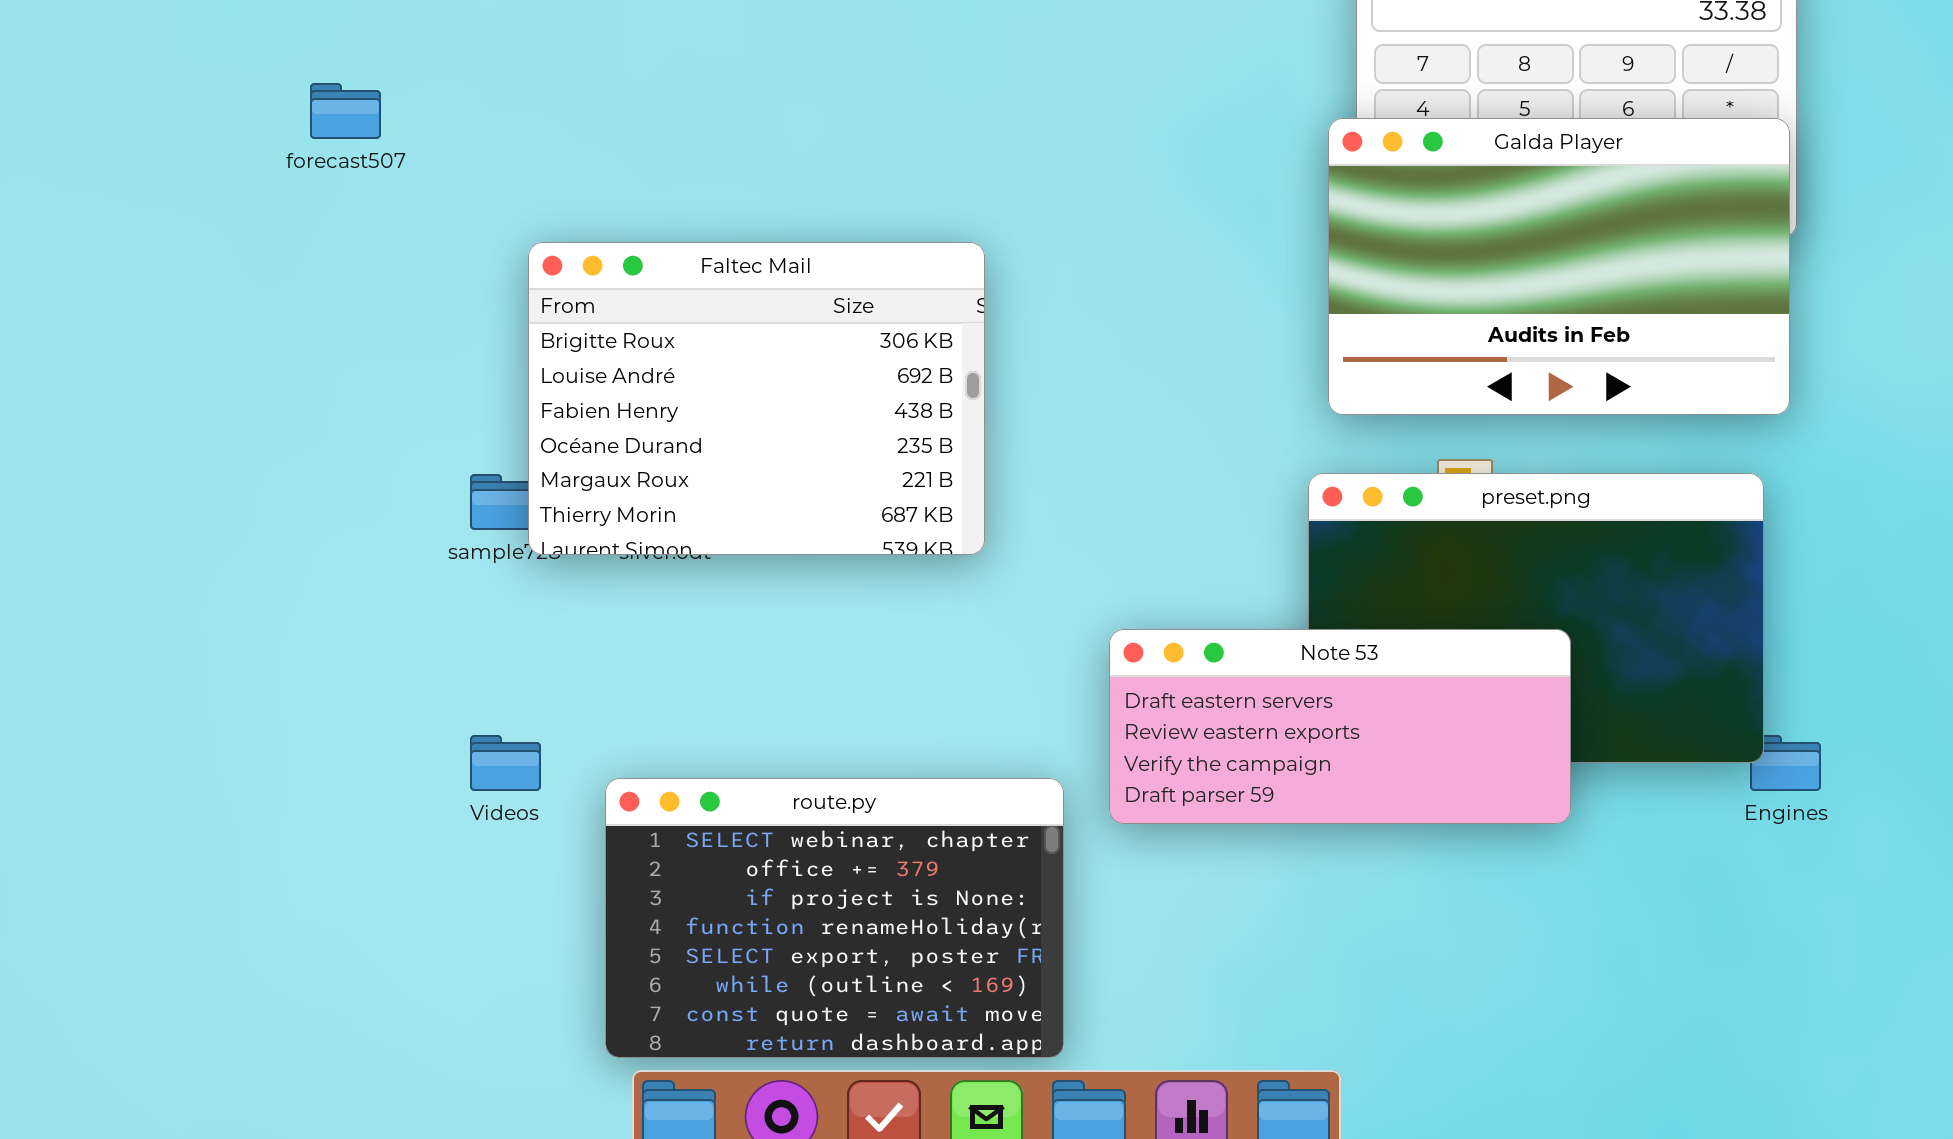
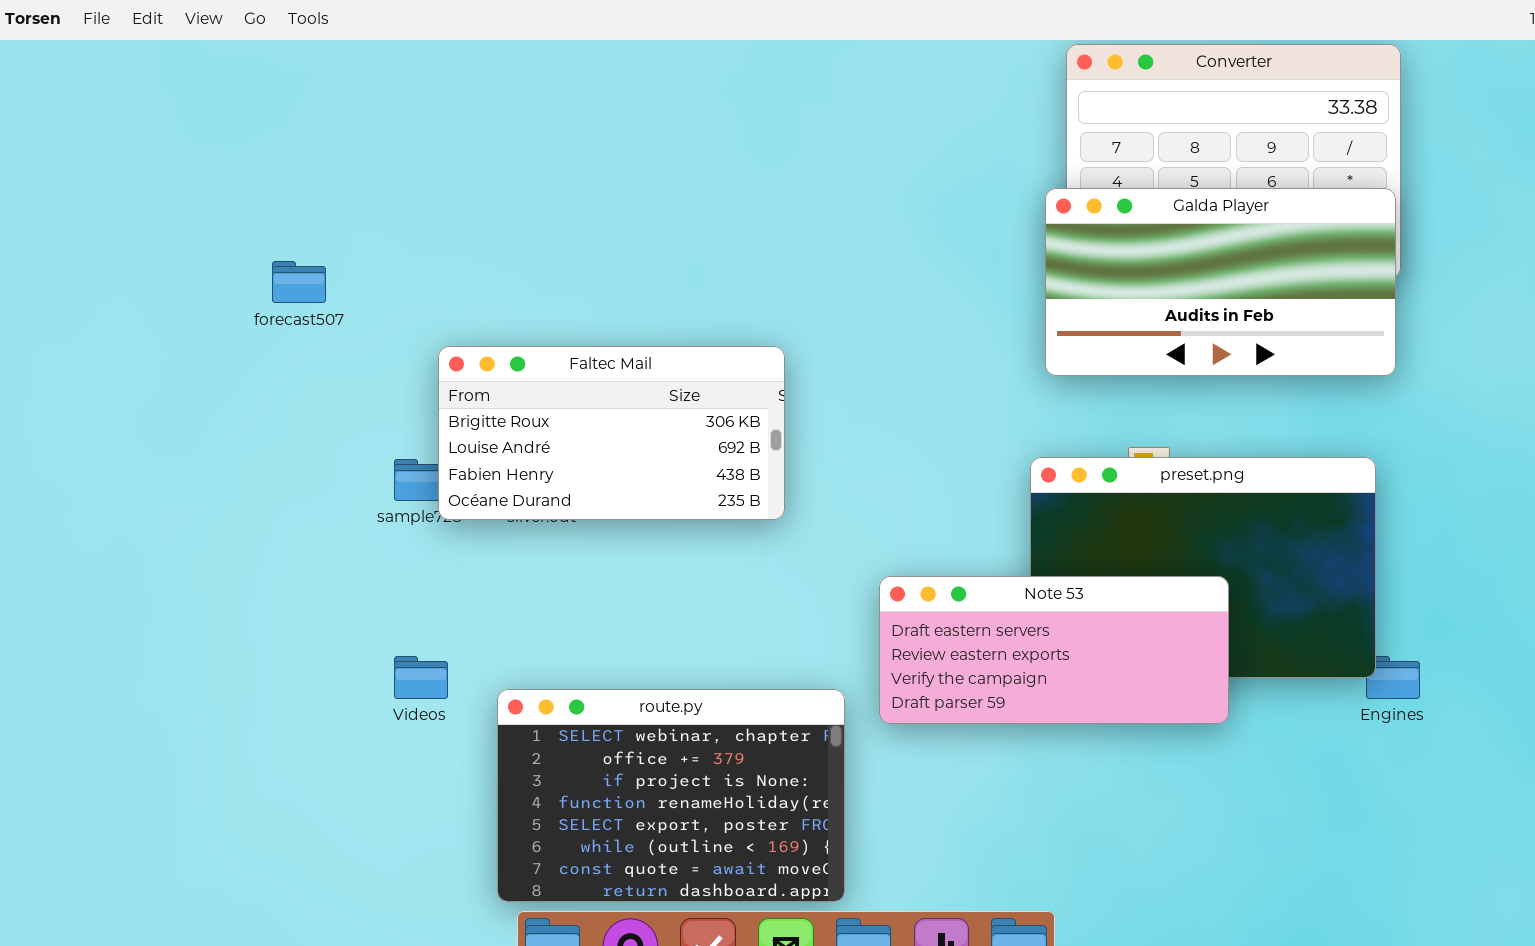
forecast507: [310,83,381,139] -> [272,261,326,303], moved
Galda Player: [1328,118,1790,415] -> [1045,188,1396,376], resized
Faltec Mail: [528,242,985,555] -> [438,346,785,520], resized

